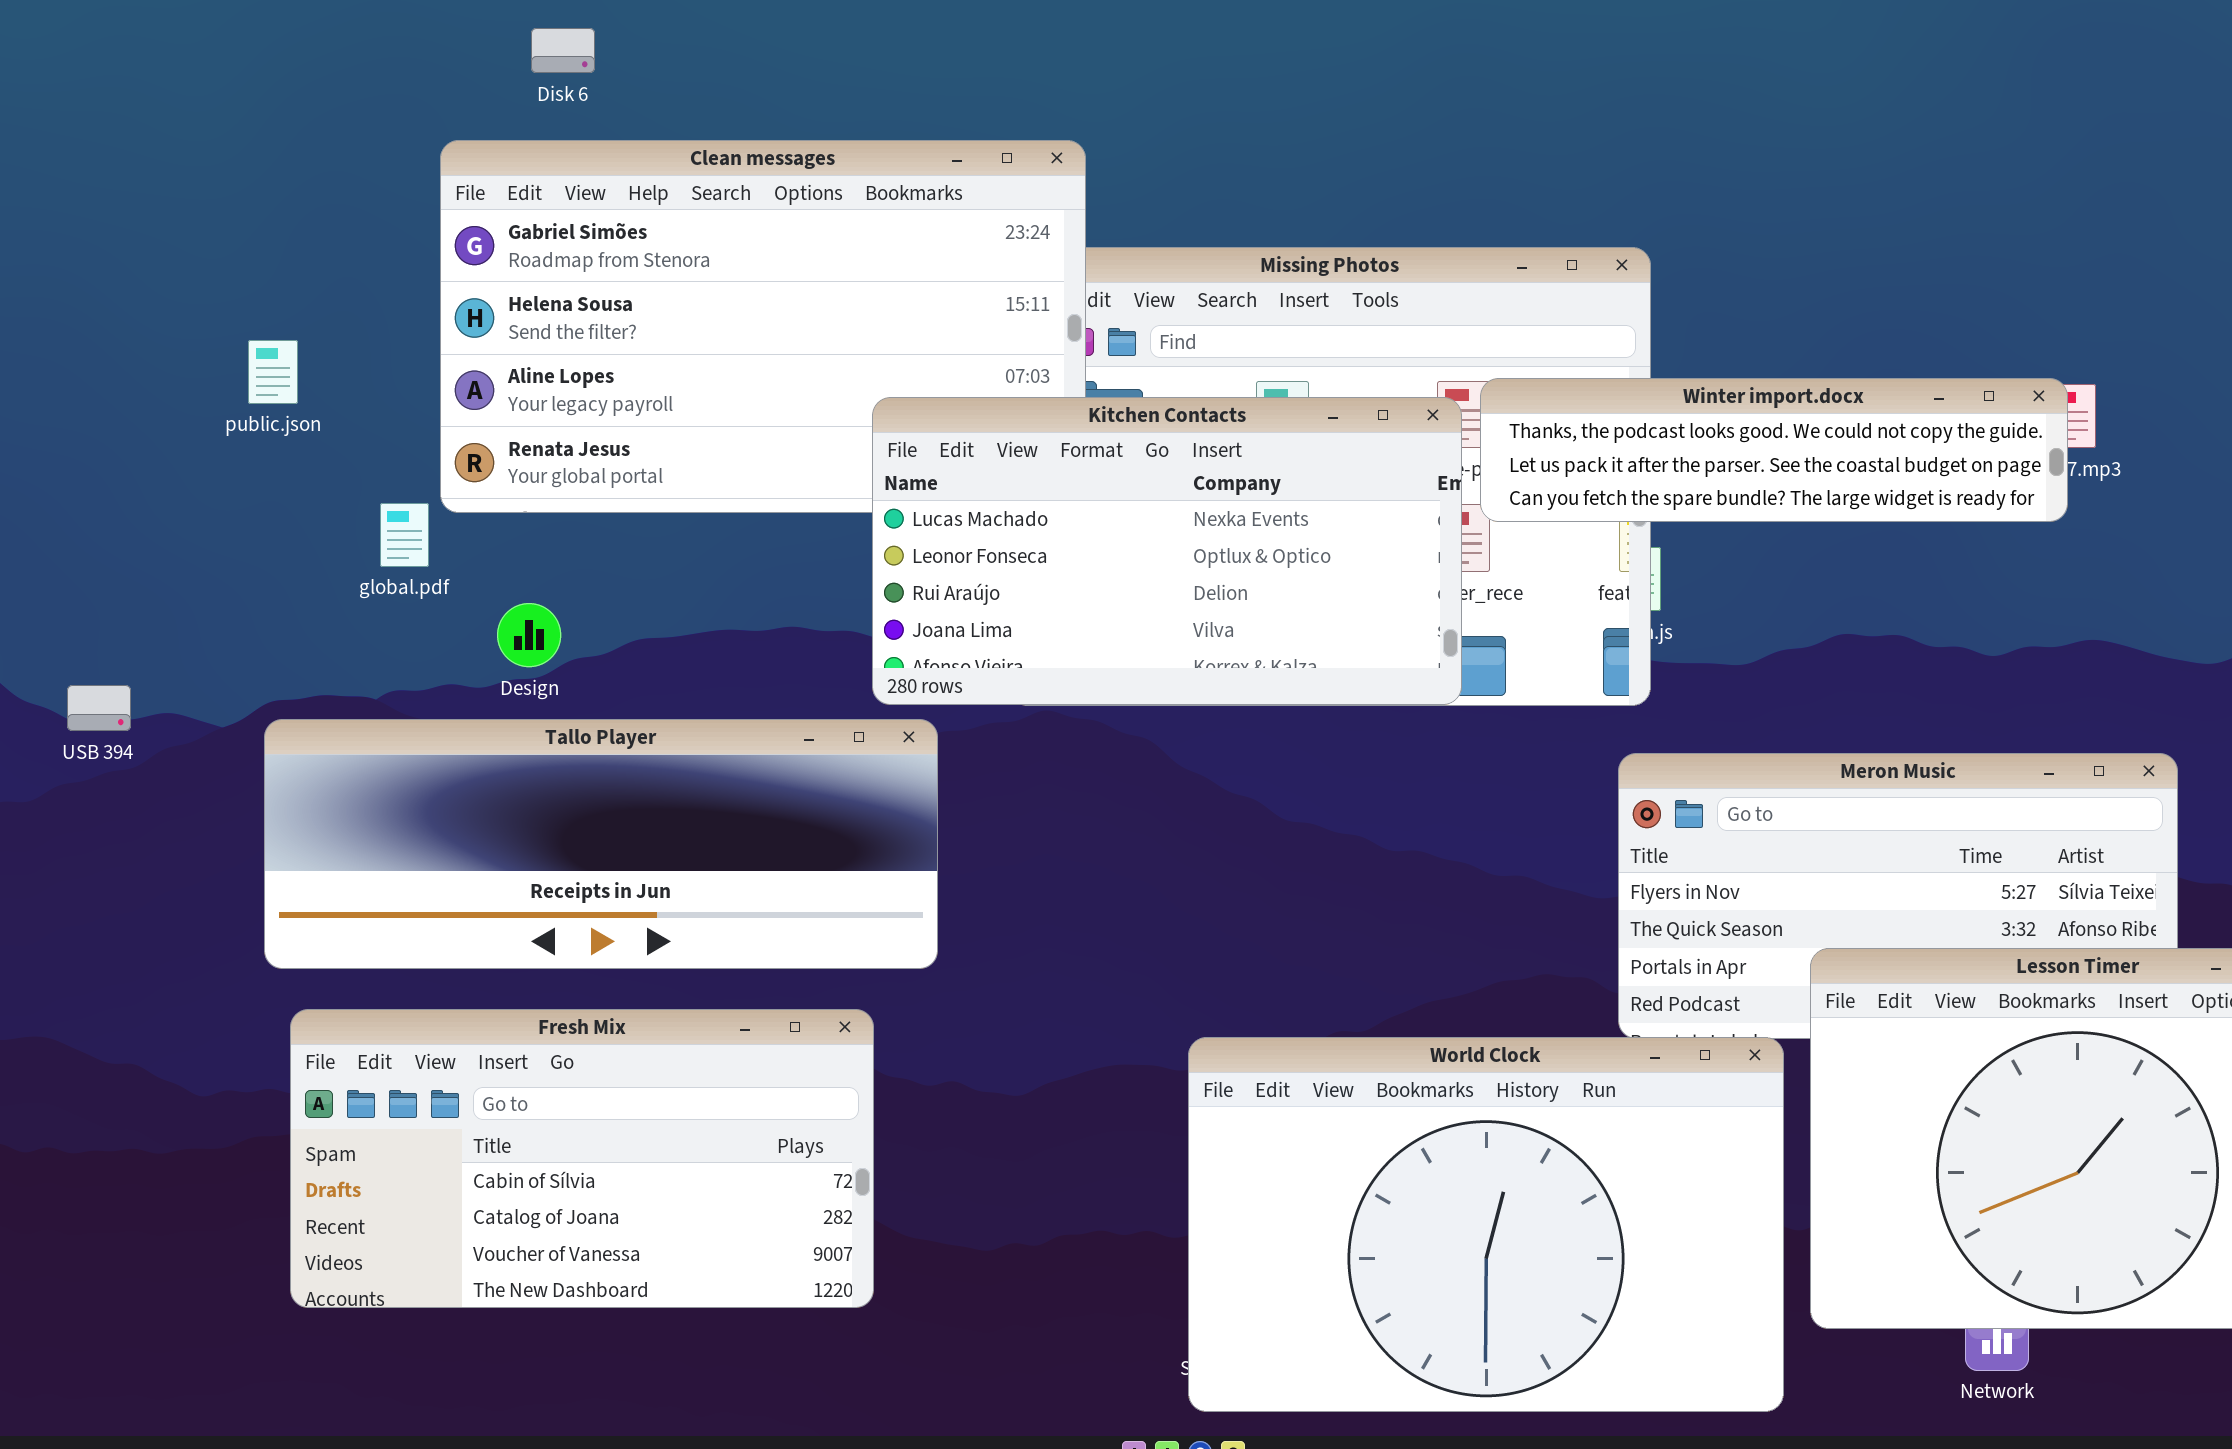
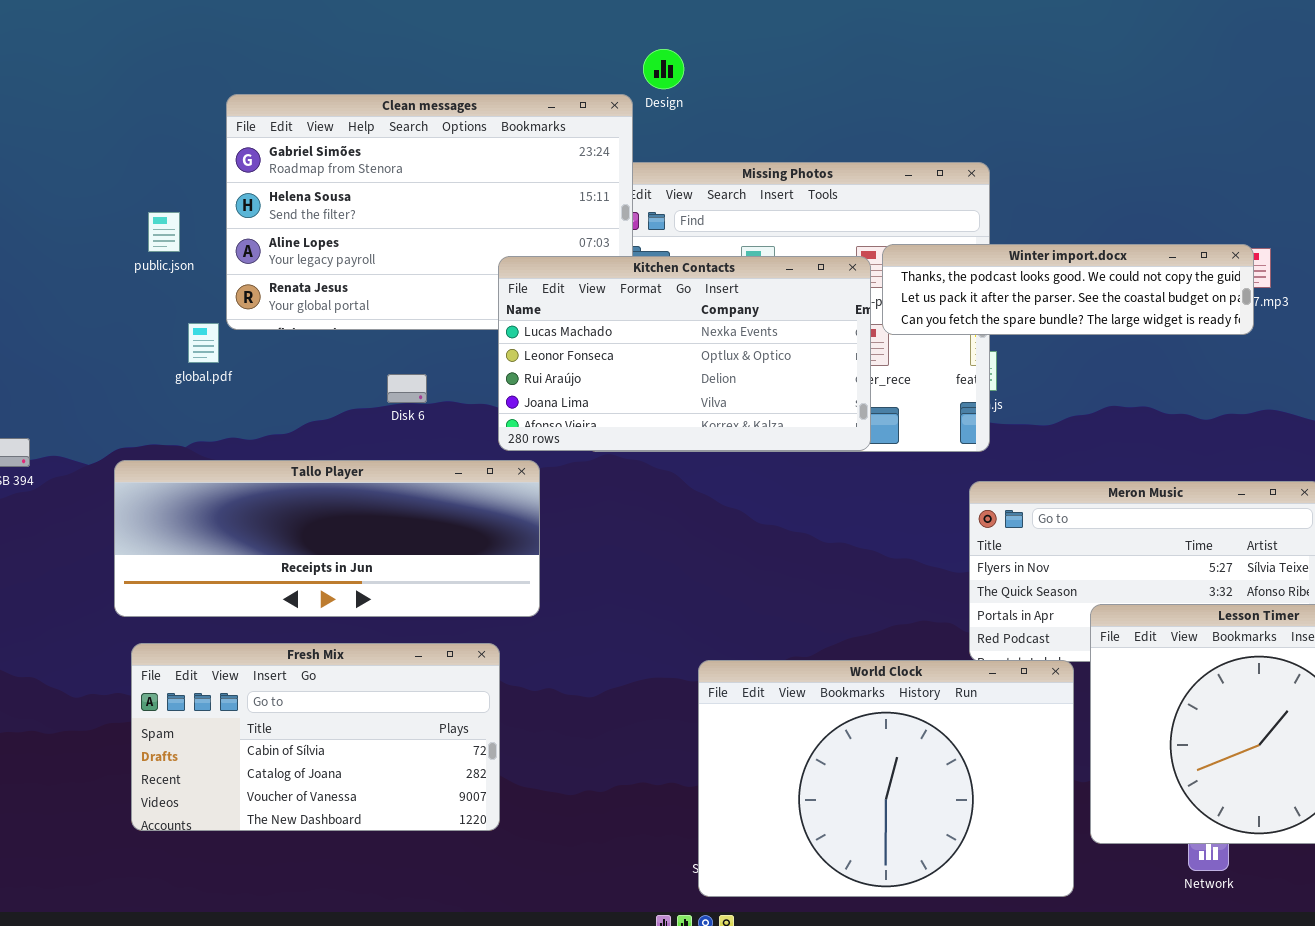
Disk 6: [531,28,595,73] -> [387,374,427,403], moved
public.json: [248,340,298,404] -> [148,212,180,252], moved
Design: [497,603,561,667] -> [643,49,684,89], moved

